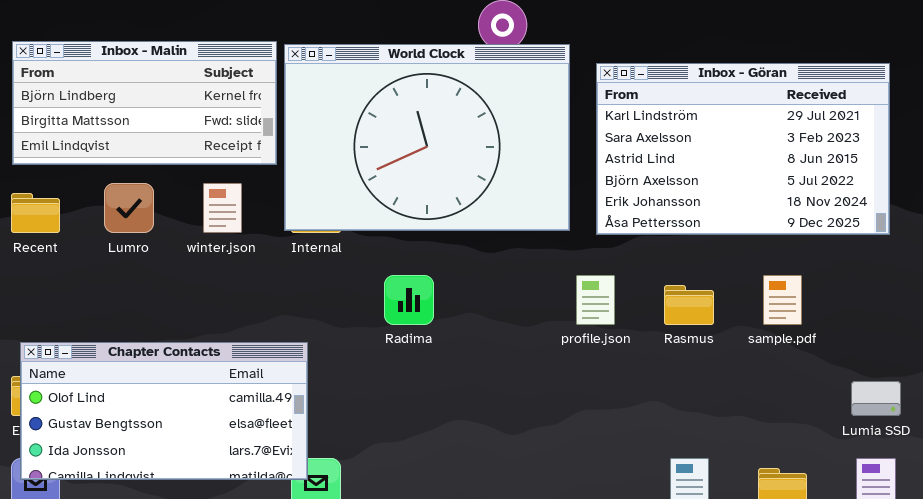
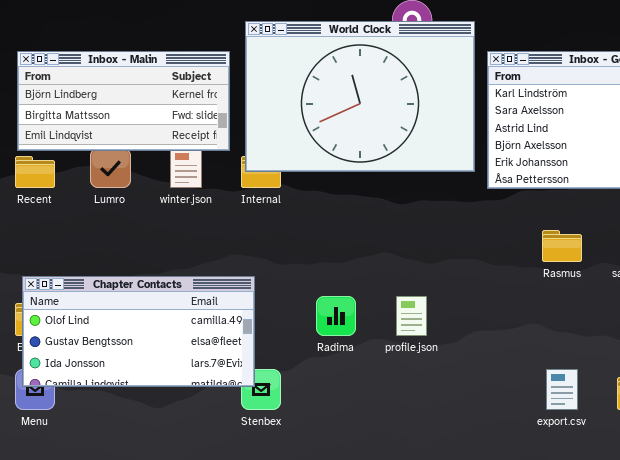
Inbox - Malin: [12,41,277,165] -> [17,51,230,151], moved
World Clock: [284,44,570,231] -> [245,21,475,172], moved
Radima: [384,275,434,325] -> [316,296,356,336], moved
profile.json: [576,275,615,325] -> [396,296,427,336], moved

